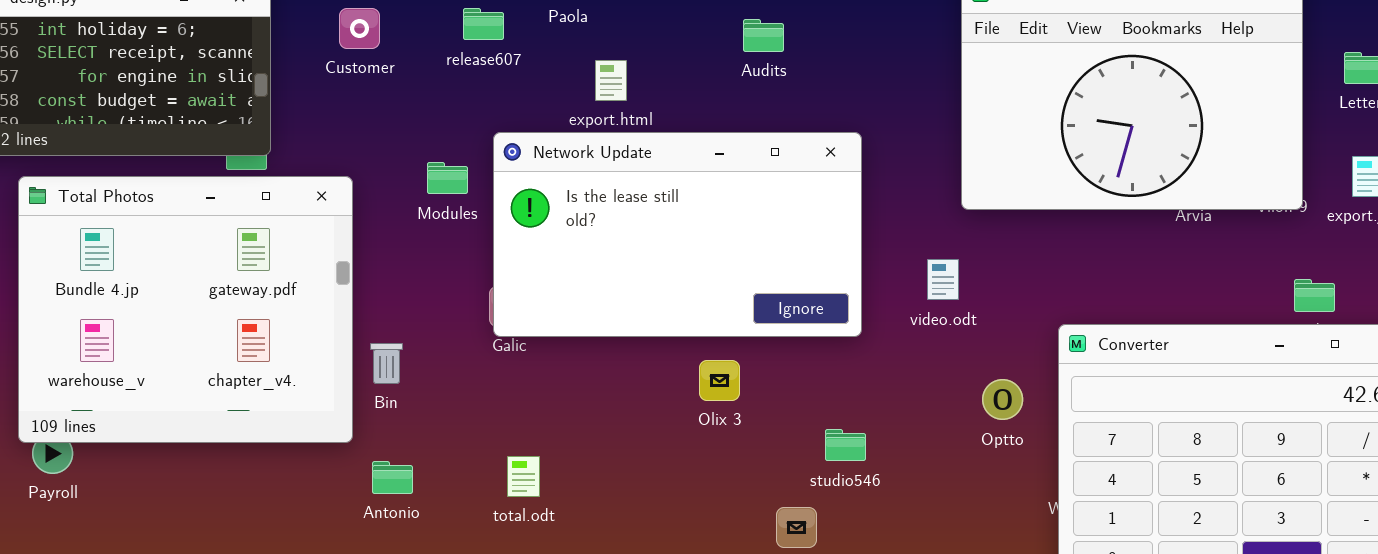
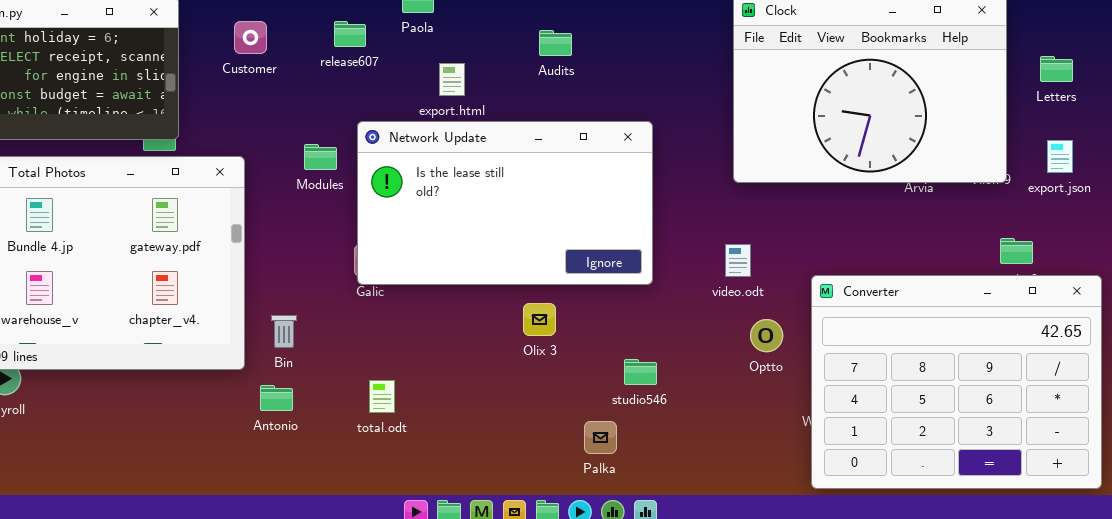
Audits: [743,19,784,52] -> [539,30,572,56], moved
video.odt: [927,259,959,300] -> [725,244,751,277], moved
Bin: [370,343,403,384] -> [271,315,297,348], moved

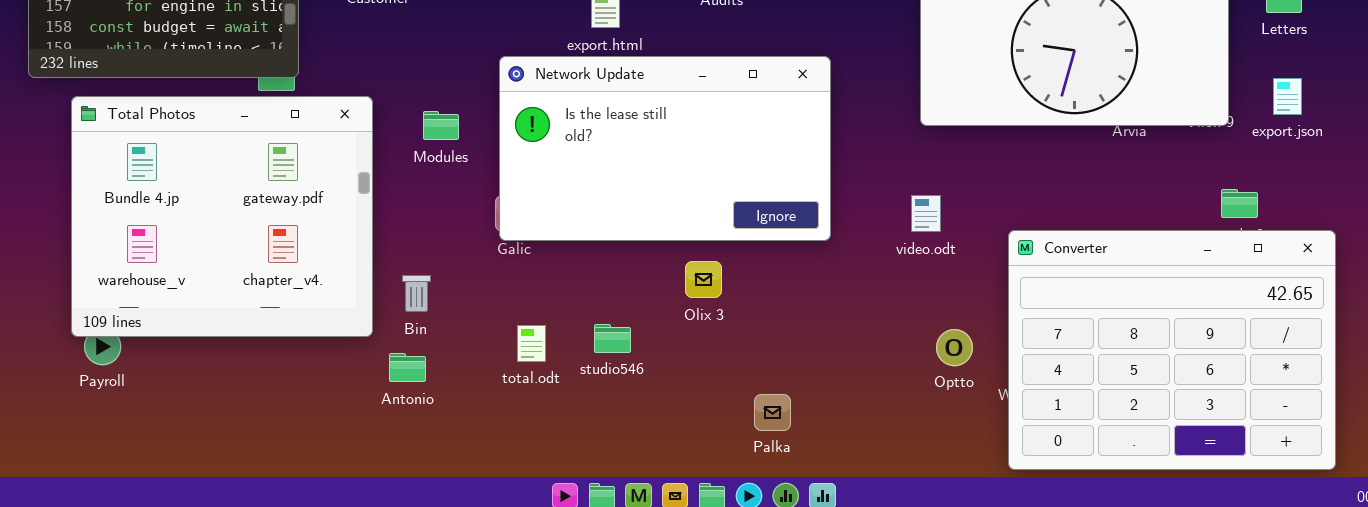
Modules: [304,144,337,170] -> [423,111,459,140], moved
Optto: [750,319,783,352] -> [936,329,973,366], moved
studio546: [624,359,657,385] -> [594,324,631,353], moved
total.odt: [369,380,395,413] -> [517,325,546,362], moved

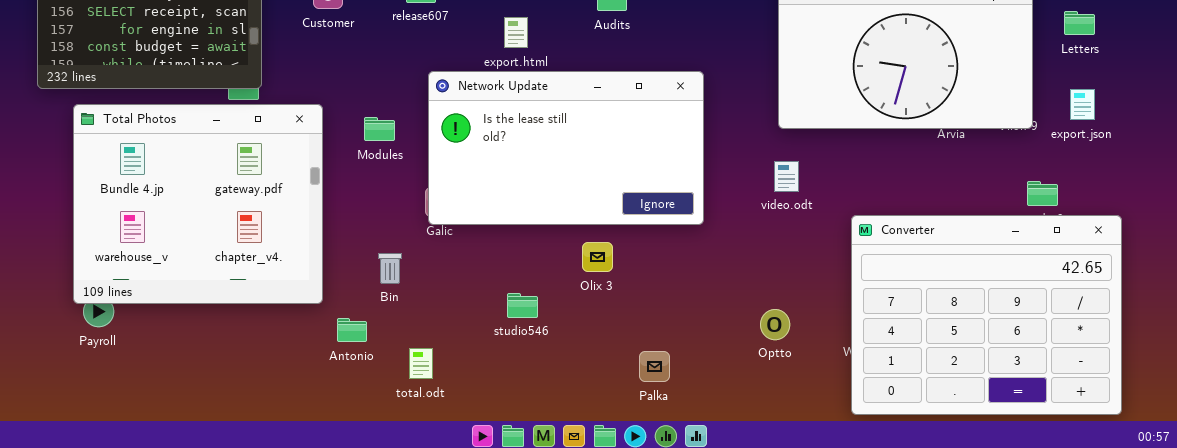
video.odt: [911,195,941,232] -> [774,161,799,192], moved
Bin: [402,275,431,312] -> [378,253,402,284], moved
total.odt: [517,325,546,362] -> [409,348,433,379], moved
Optto: [936,329,973,366] -> [760,309,790,340], moved

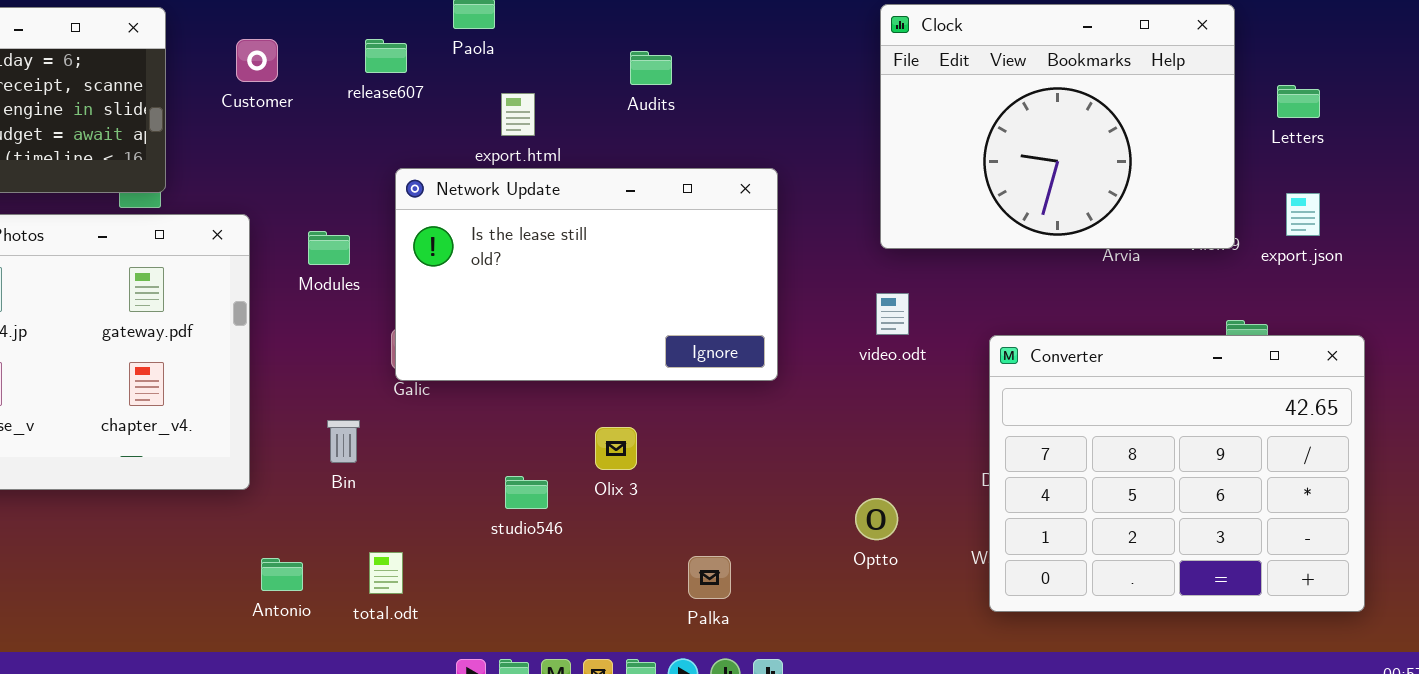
Converter: [851,215,1122,415] -> [989,335,1365,612], moved
Olix 3: [582,242,613,272] -> [595,427,637,470], moved
Antonio: [337,318,367,342] -> [261,558,303,591], moved

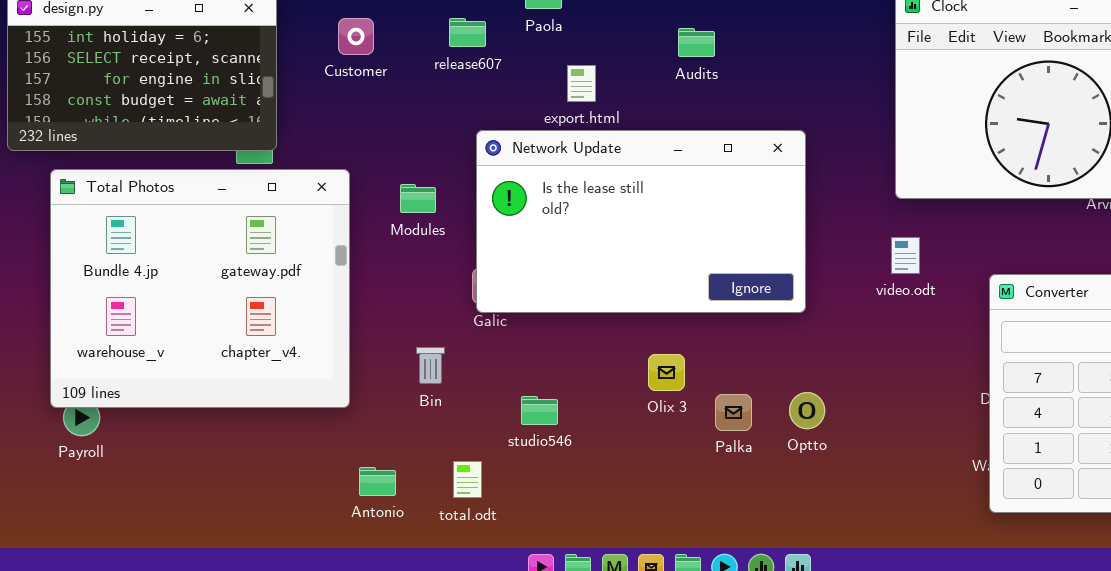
studio546: [505,476,548,509] -> [521,396,558,425], moved
Optto: [855,498,898,540] -> [789,392,825,429], moved
Palka: [688,556,731,599] -> [715,394,752,431], moved

